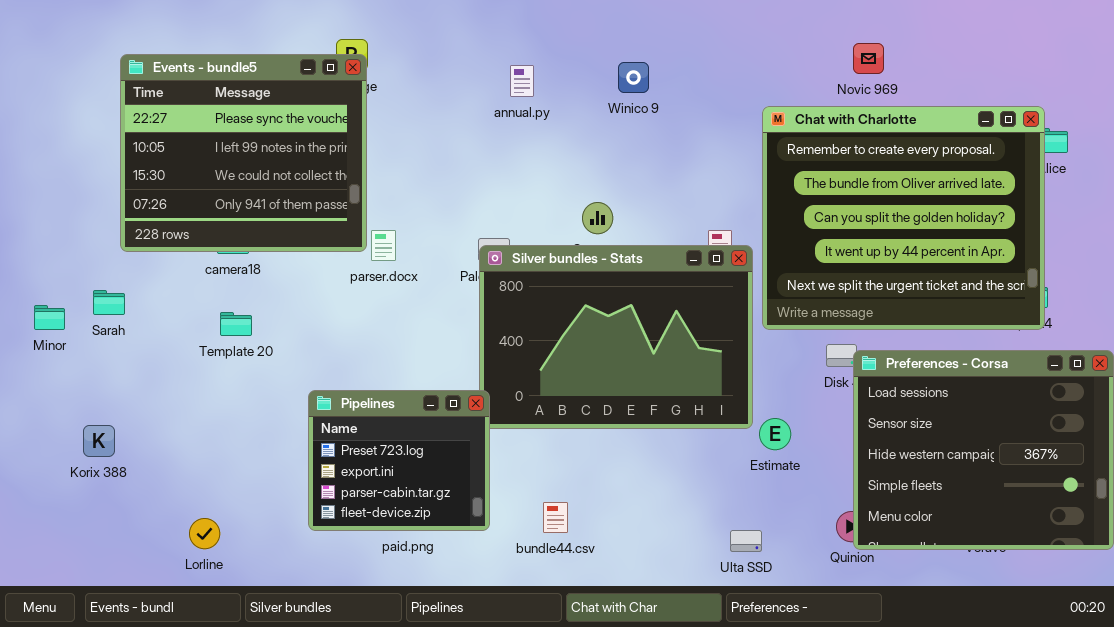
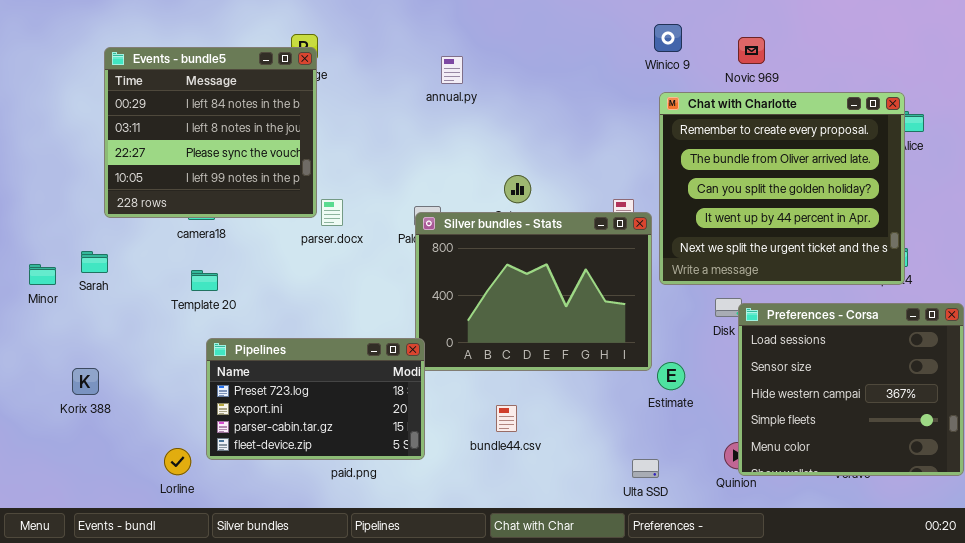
Events - bundle5: [120,54,367,252] -> [104,47,317,218], scrolled up 2 rows
Winico 9: [618,62,649,93] -> [654,24,682,52], moved
Pipelines: [308,390,490,531] -> [206,338,425,460], resized
bundle44.csv: [543,502,568,533] -> [496,405,517,432], moved

